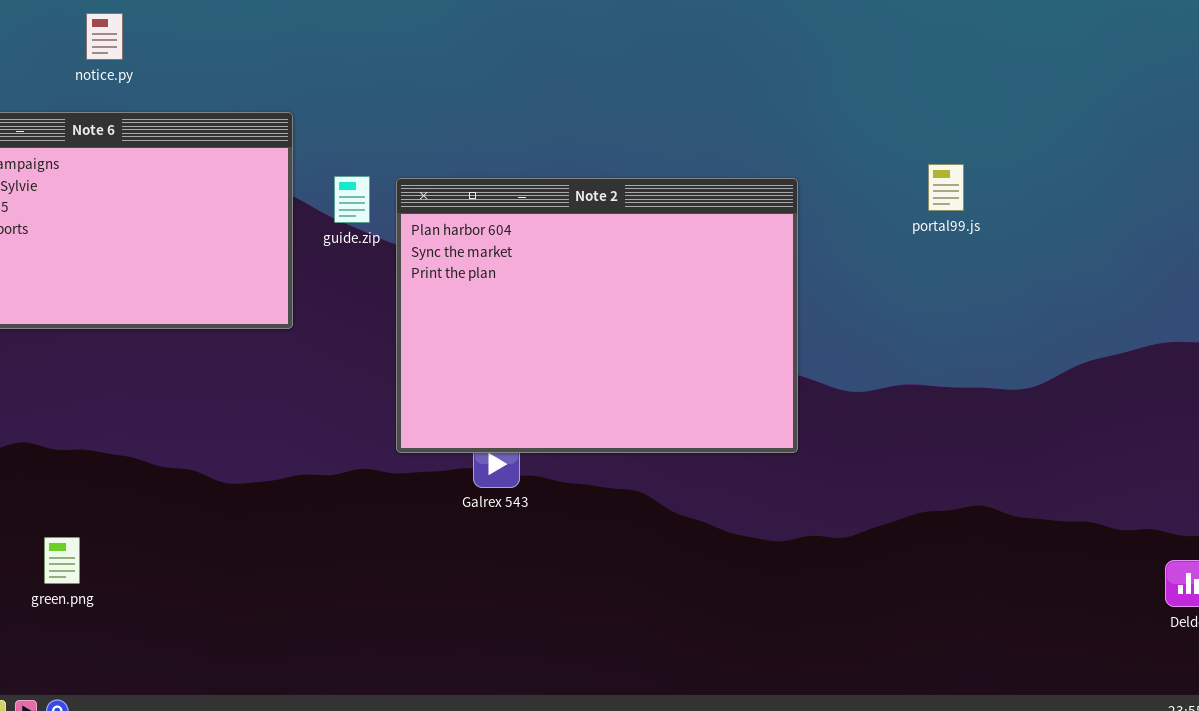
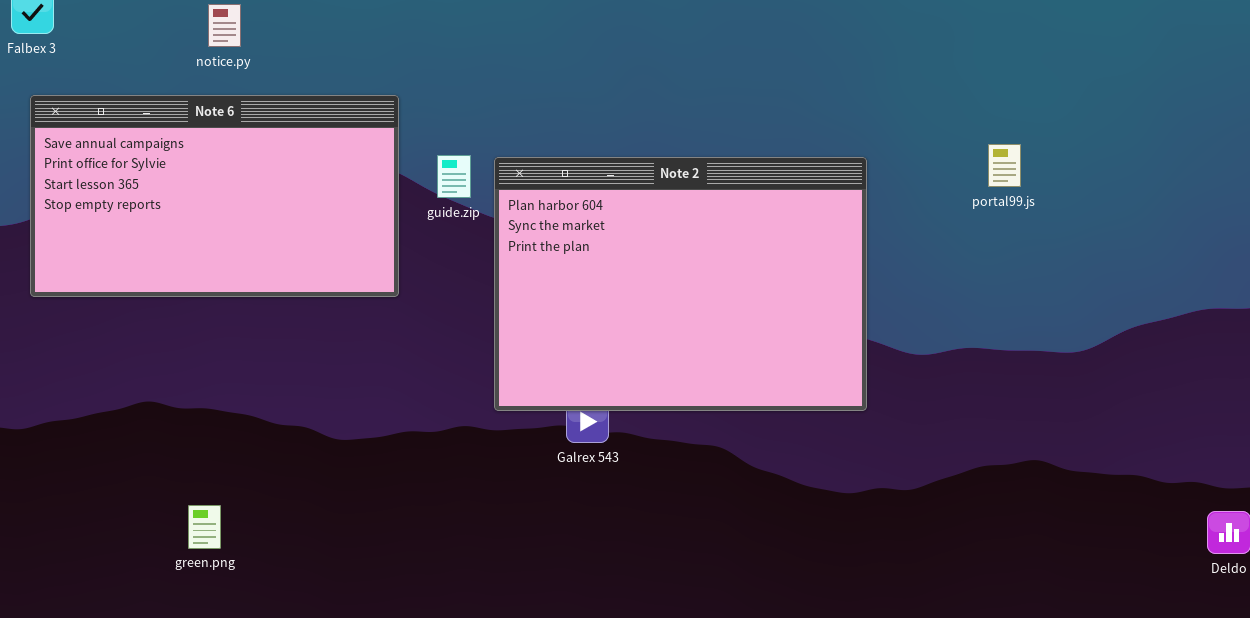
green.png: [44,537,80,584] -> [188,505,221,549], moved

